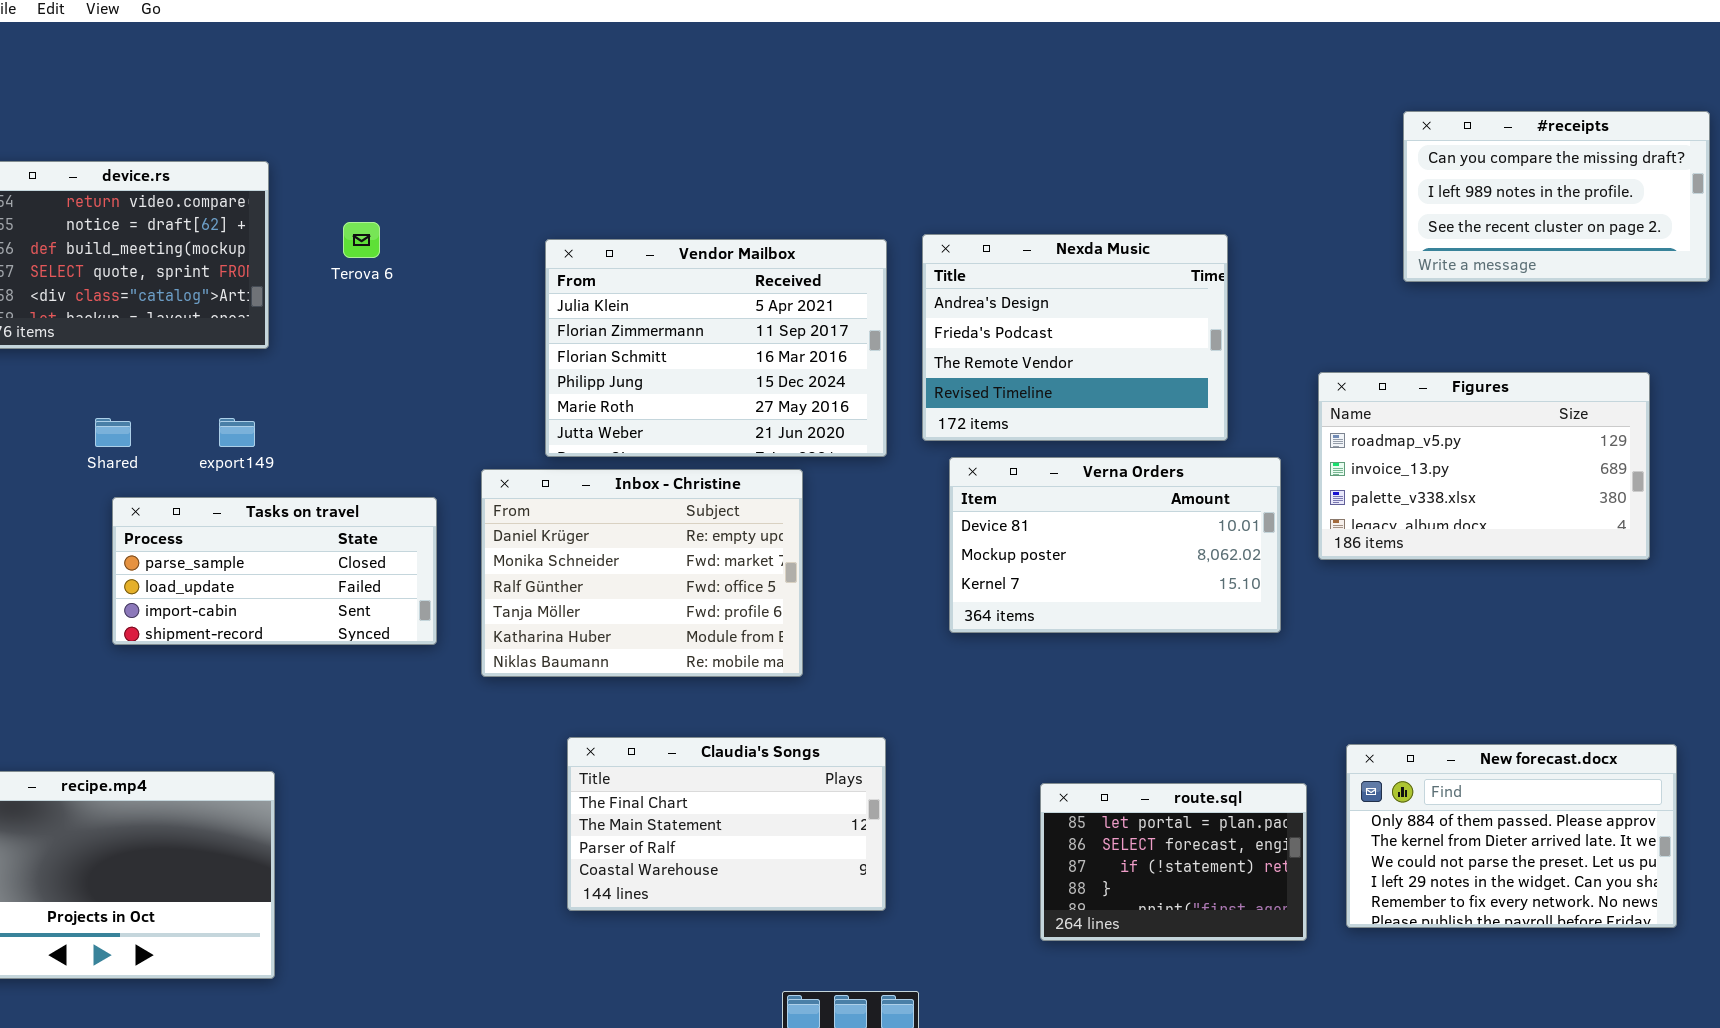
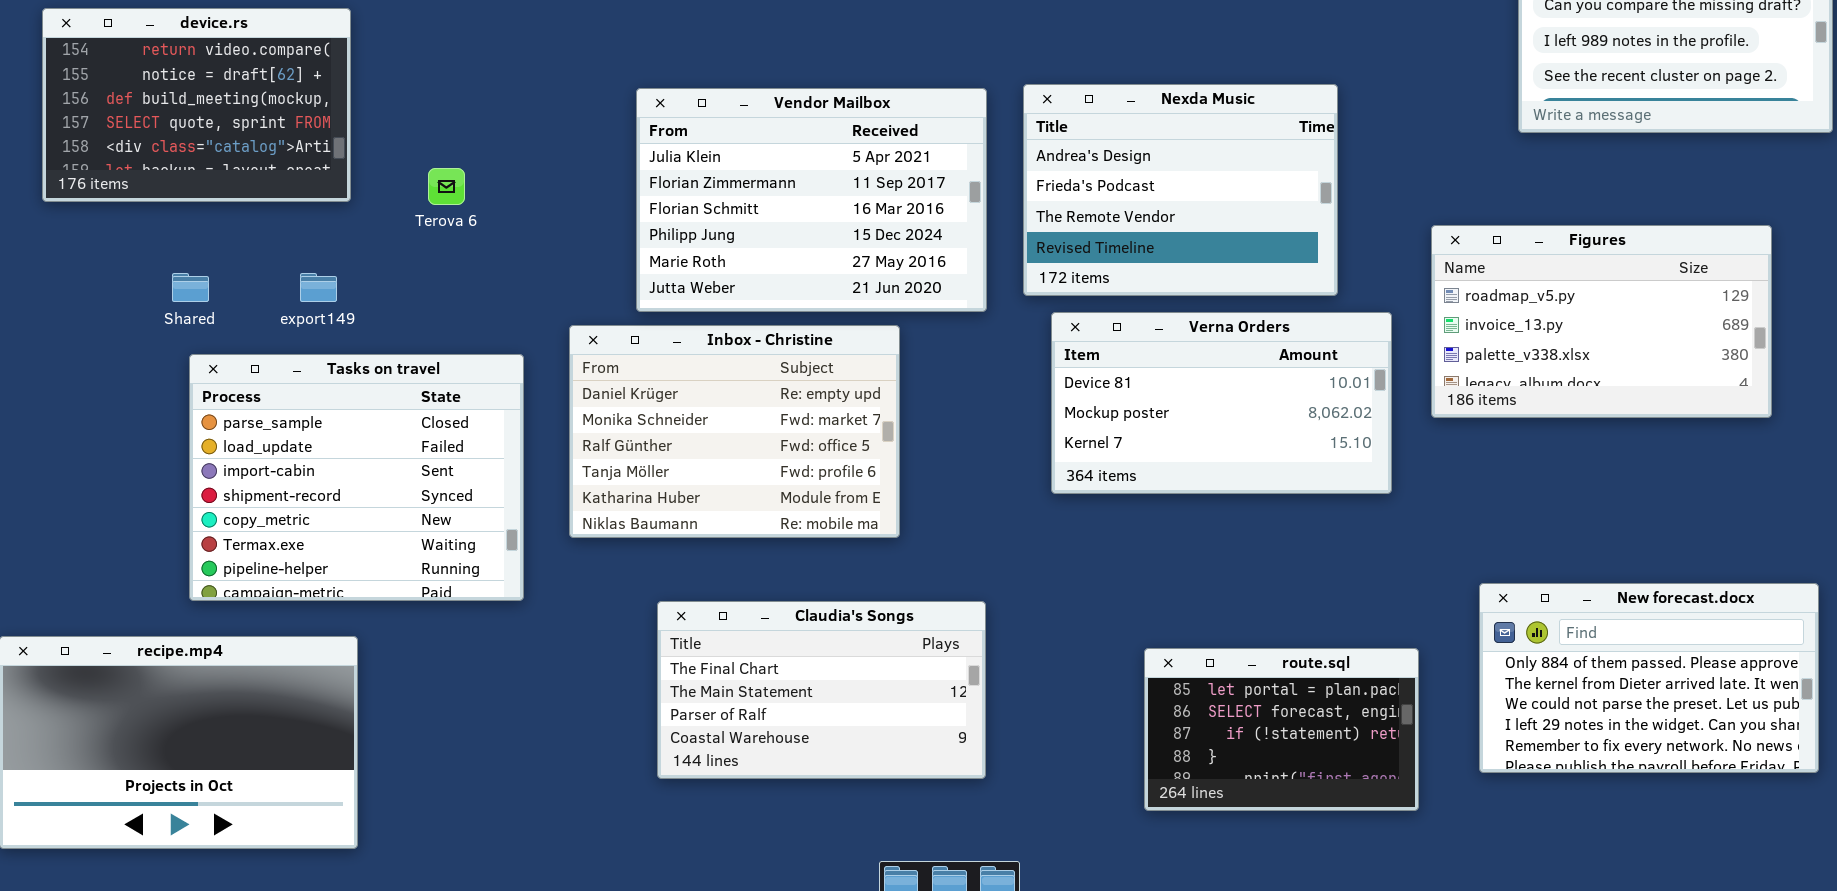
Terova 6: [343,222,380,258] -> [428,168,465,205], moved
Tasks on travel: [112,497,437,645] -> [189,354,524,601], resized
New forecast.docx: [1346,744,1677,928] -> [1479,583,1819,773], moved

